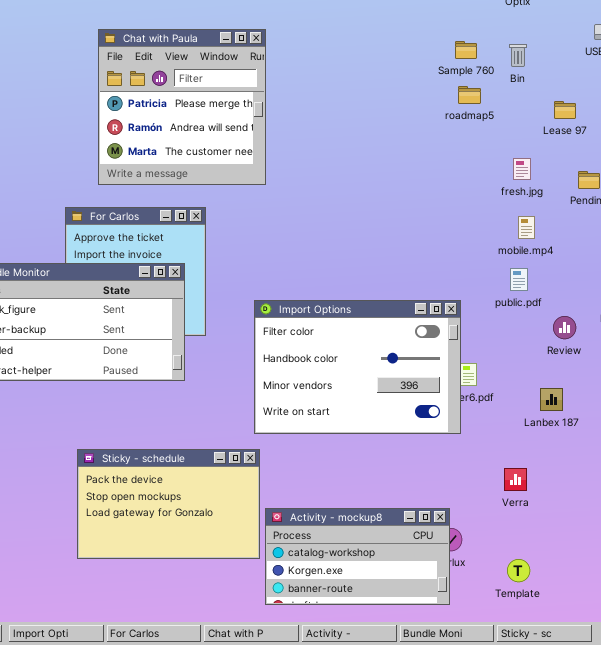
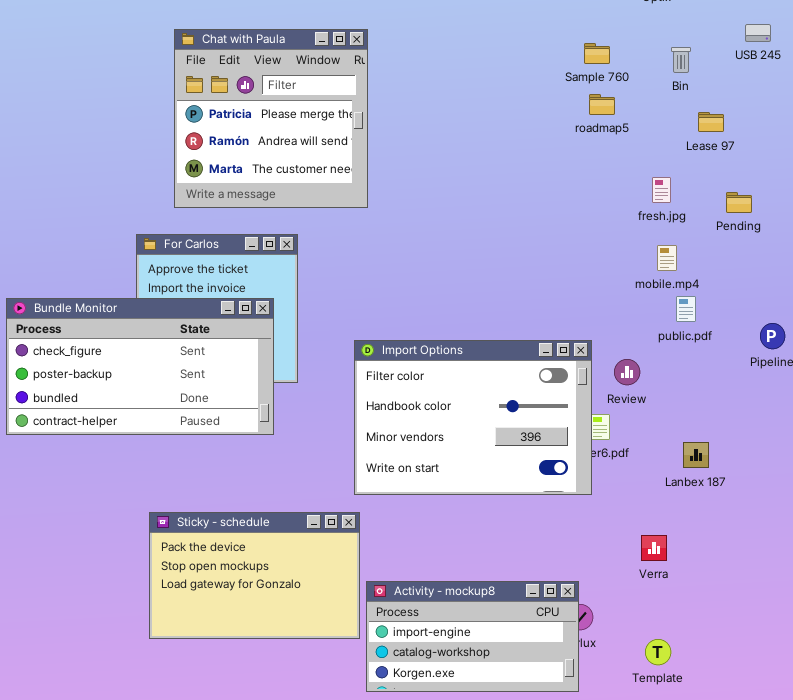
Bin: [509,44,527,67] -> [671,47,691,73], moved
public.pdf: [510,268,528,291] -> [676,296,696,322], moved
Review: [553,316,576,339] -> [614,359,640,385], moved
Activity - mockup8: [265,508,450,605] -> [366,581,579,692], scrolled up 1 row

